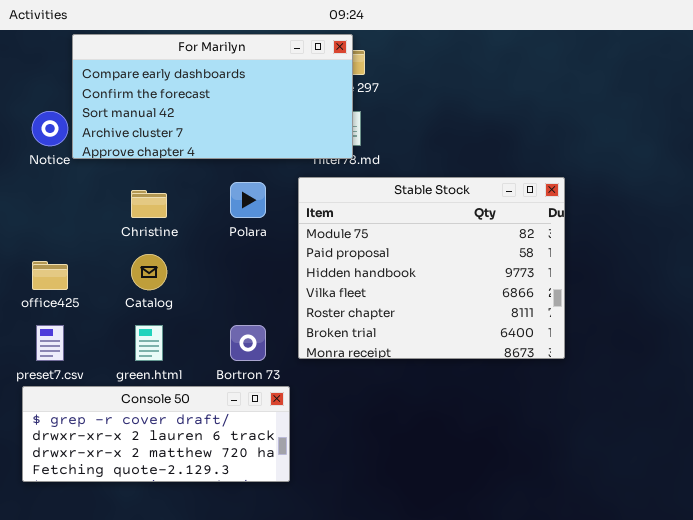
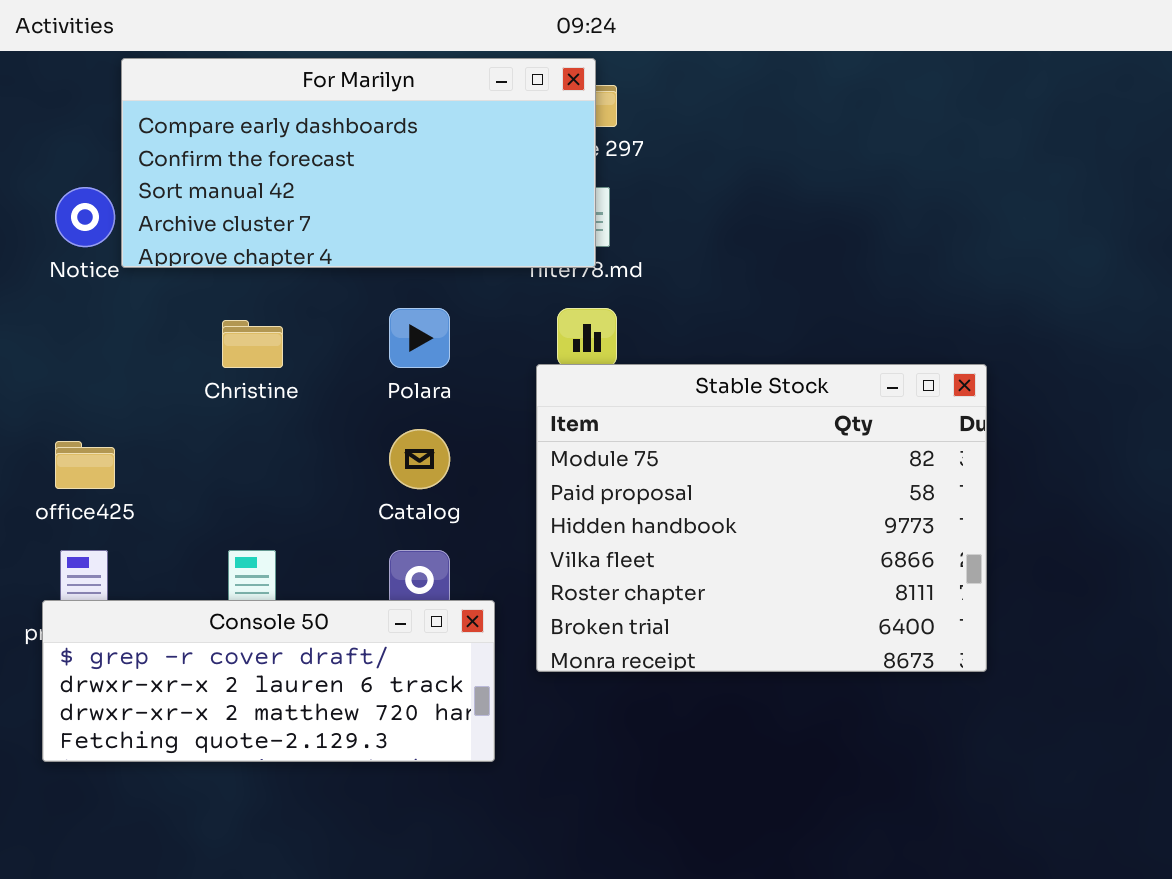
Stable Stock: [298,177,565,359] -> [536,364,987,672], moved
Catalog: [131,254,167,290] -> [389,429,450,489], moved
Console 50: [22,386,290,482] -> [42,600,495,762], moved

